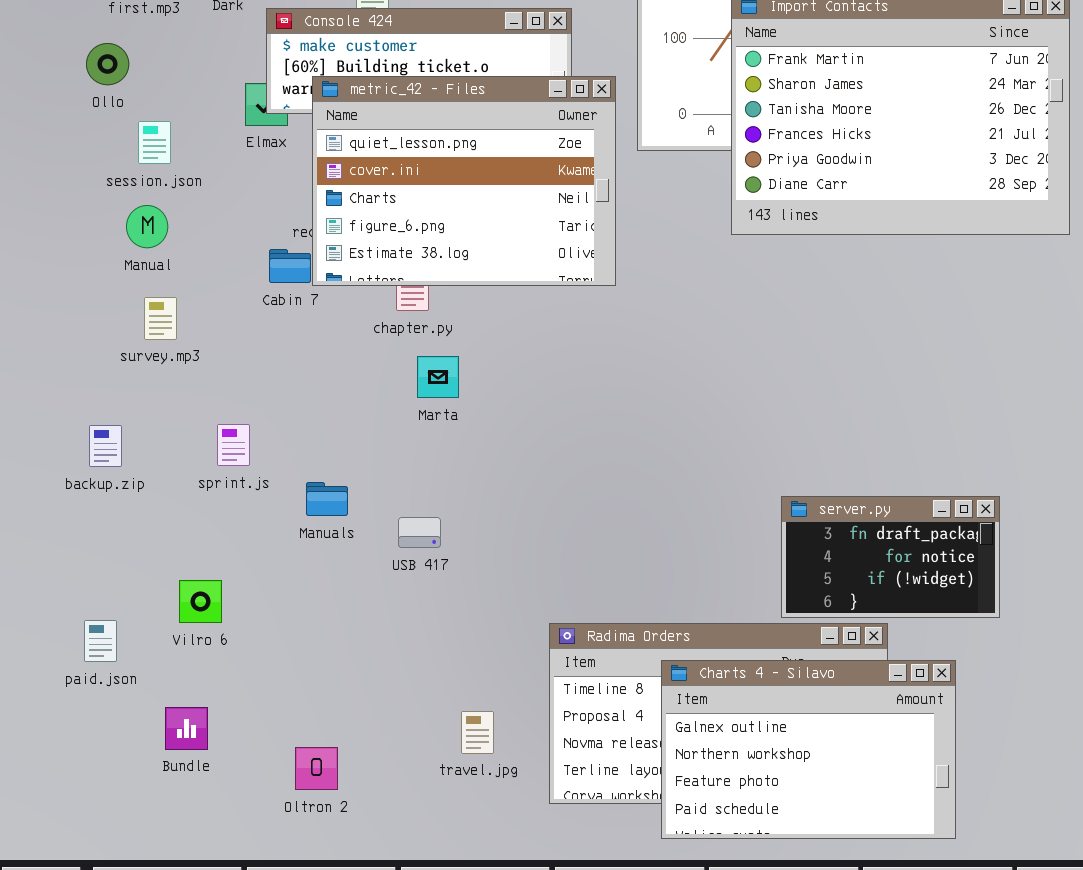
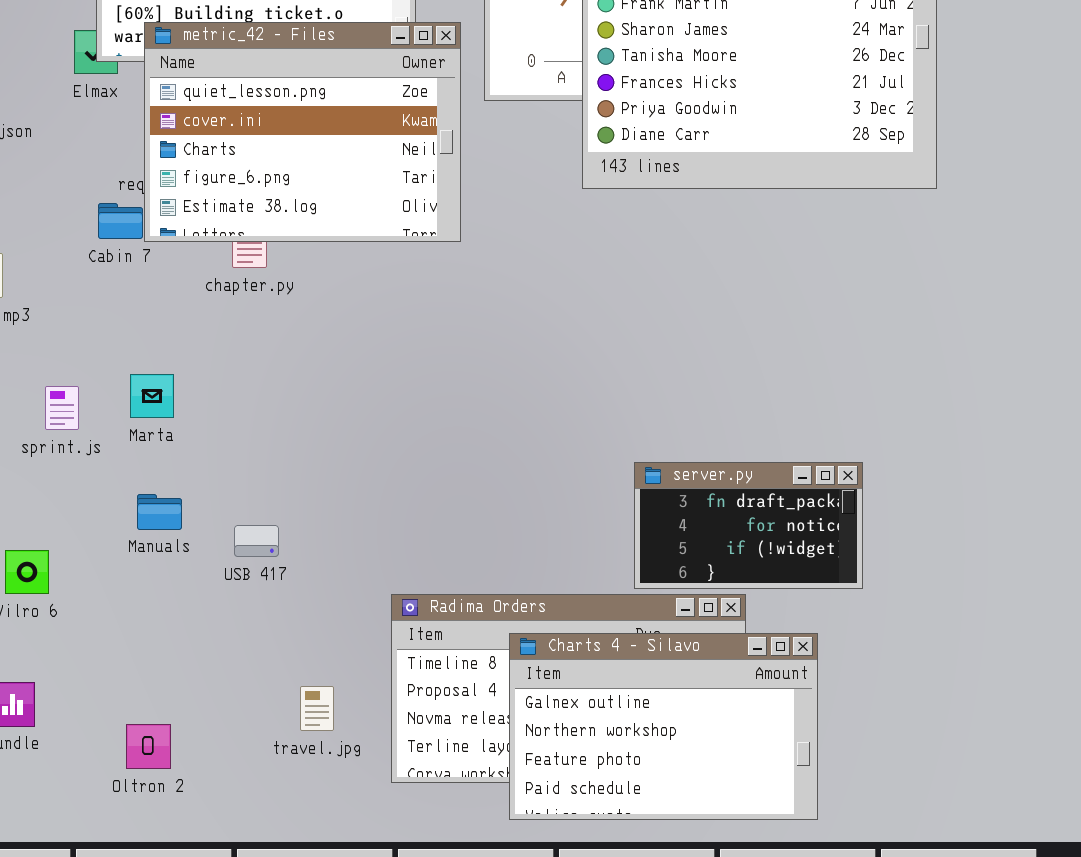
Marta: [417,356,459,398] -> [130,374,174,418], moved
Manuals: [306,482,348,516] -> [137,494,182,530], moved
USB 417: [398,517,441,548] -> [234,525,279,557], moved

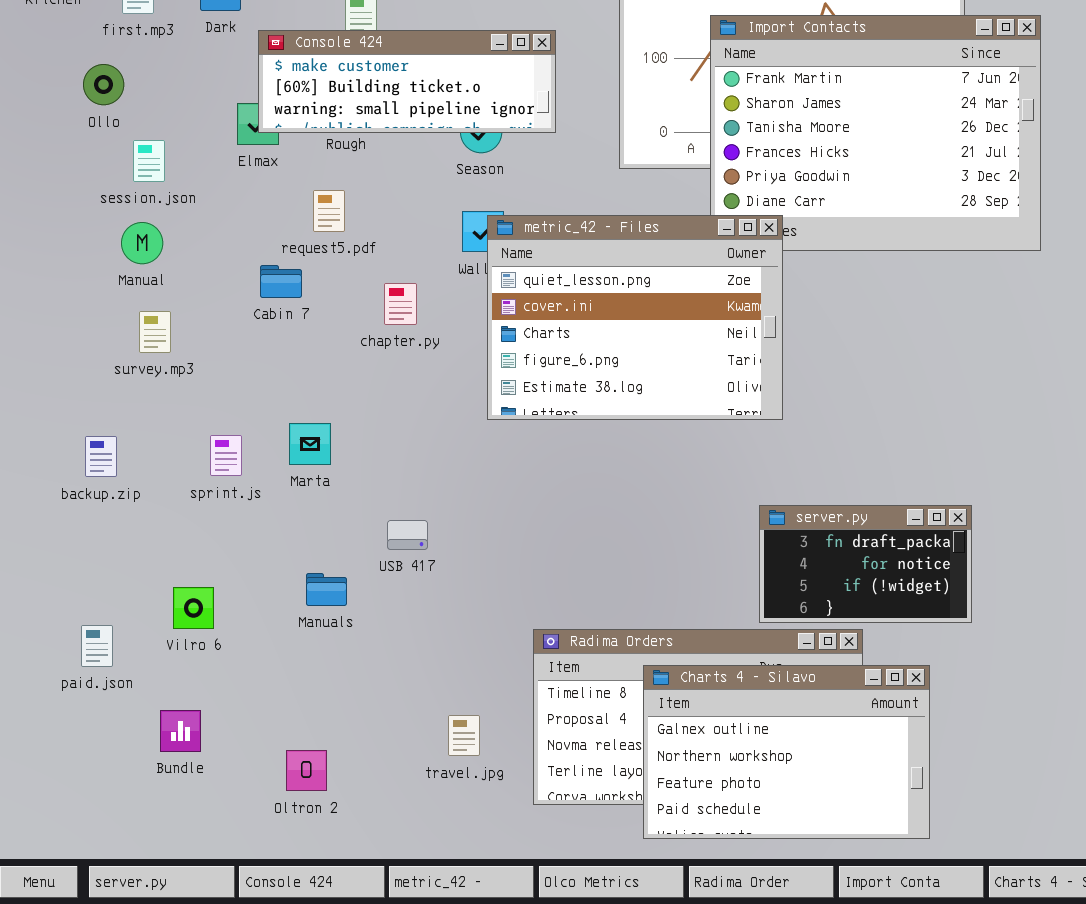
metric_42 - Files: [144,22,461,242] -> [487,215,783,420], moved
Manuals: [137,494,182,530] -> [306,573,347,606], moved
USB 417: [234,525,279,557] -> [387,520,428,550], moved

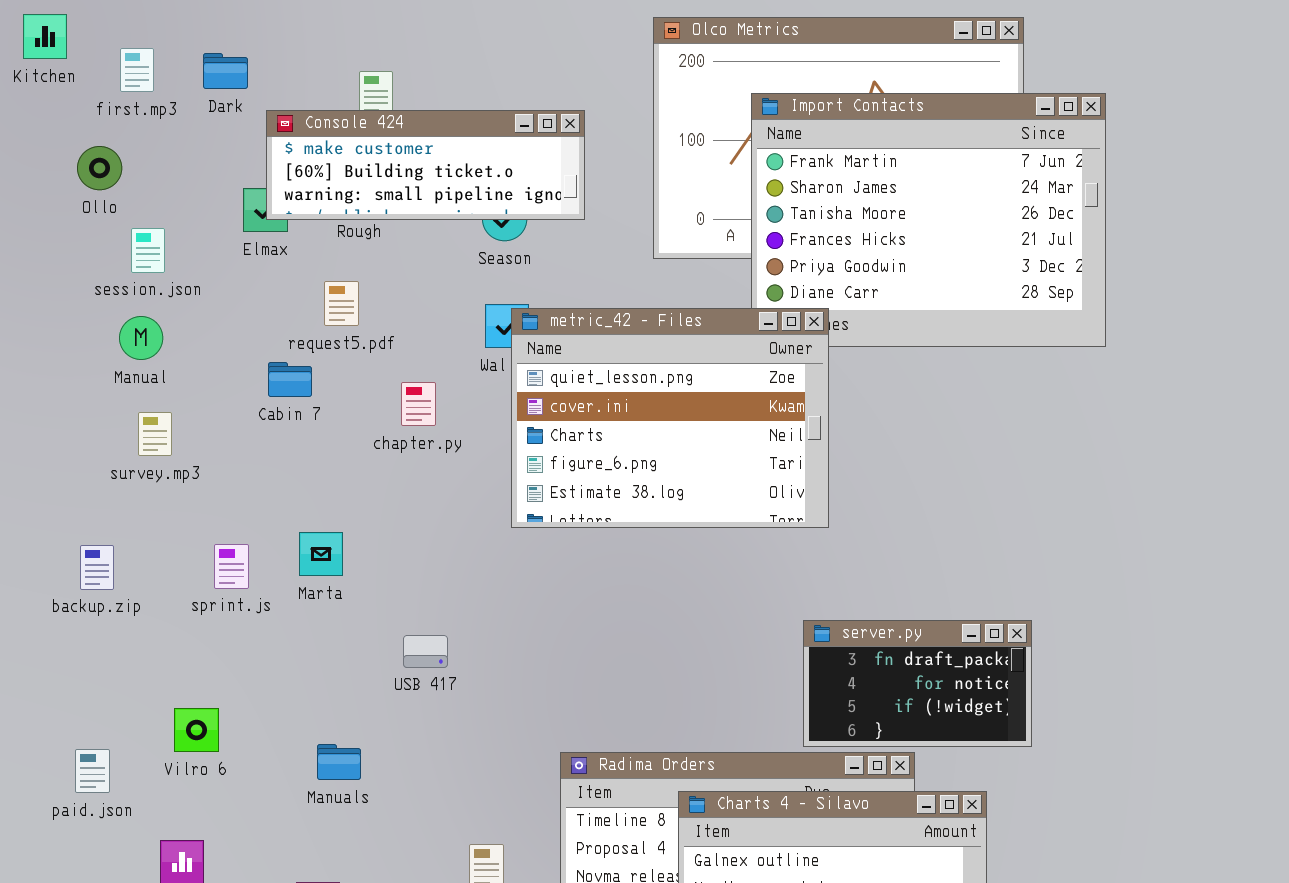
Manuals: [306,573,347,606] -> [317,744,361,780], moved

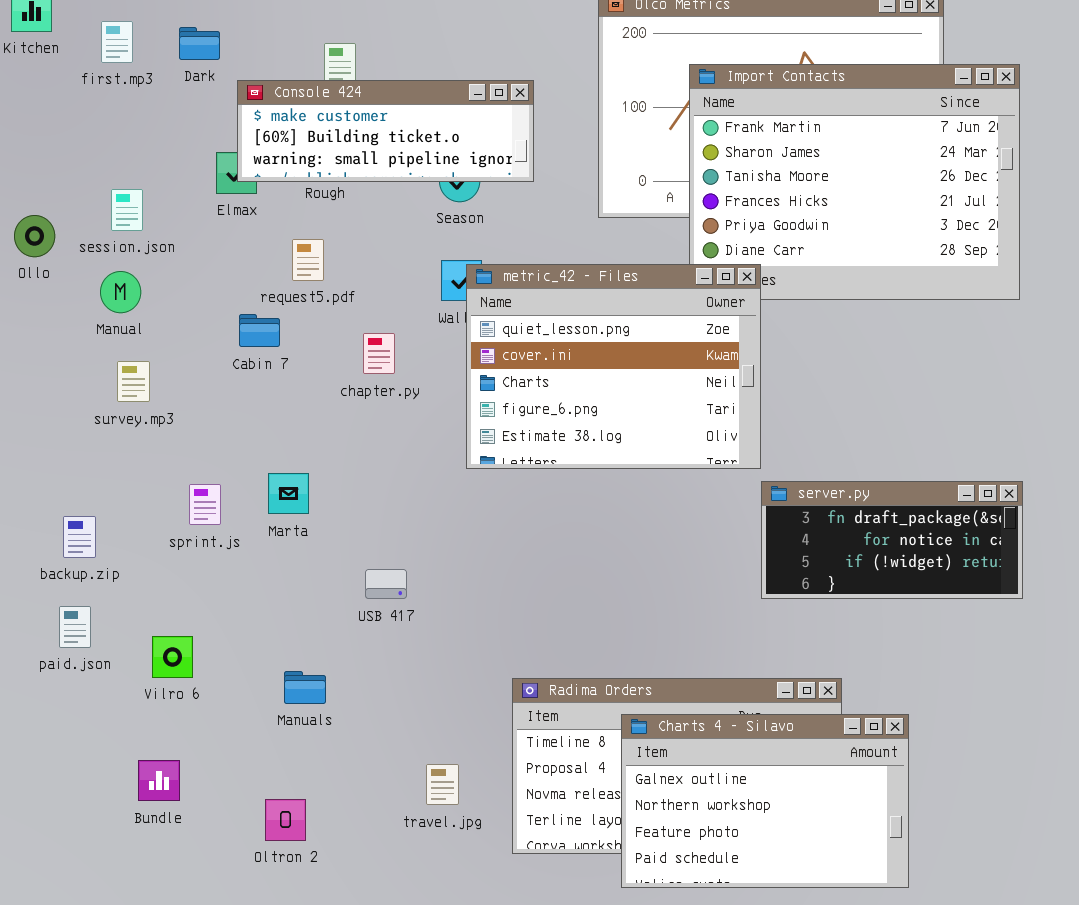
Ollo: [77,146,122,190] -> [14,215,55,257], moved
backup.zip: [80,545,114,590] -> [63,516,96,558], moved
server.py: [803,620,1032,747] -> [761,481,1023,599], moved, resized
paid.json: [75,749,110,793] -> [59,606,91,648], moved

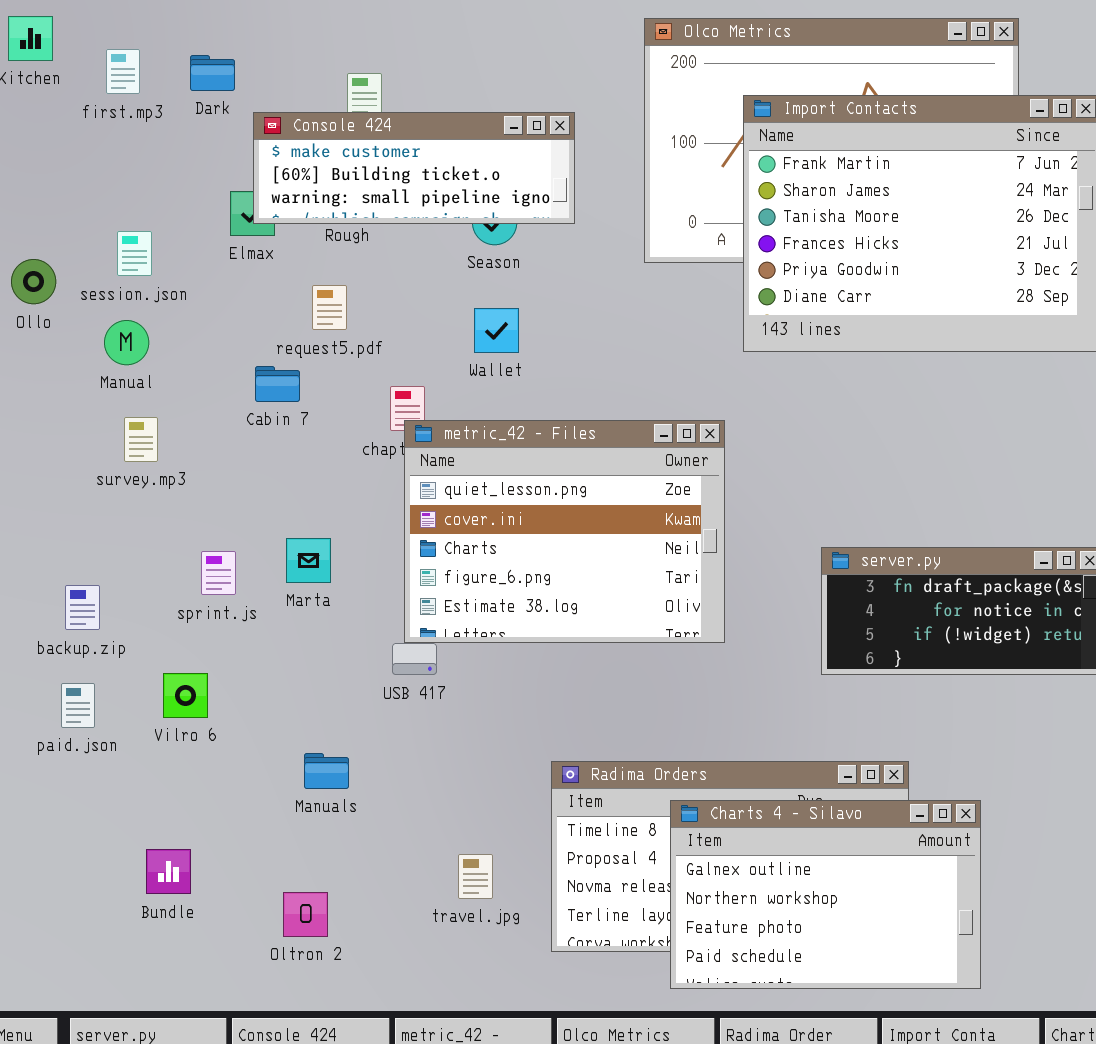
metric_42 - Files: [466,264,761,469] -> [404,420,725,643], moved
Vilro 6: [152,636,193,678] -> [163,673,208,718], moved

